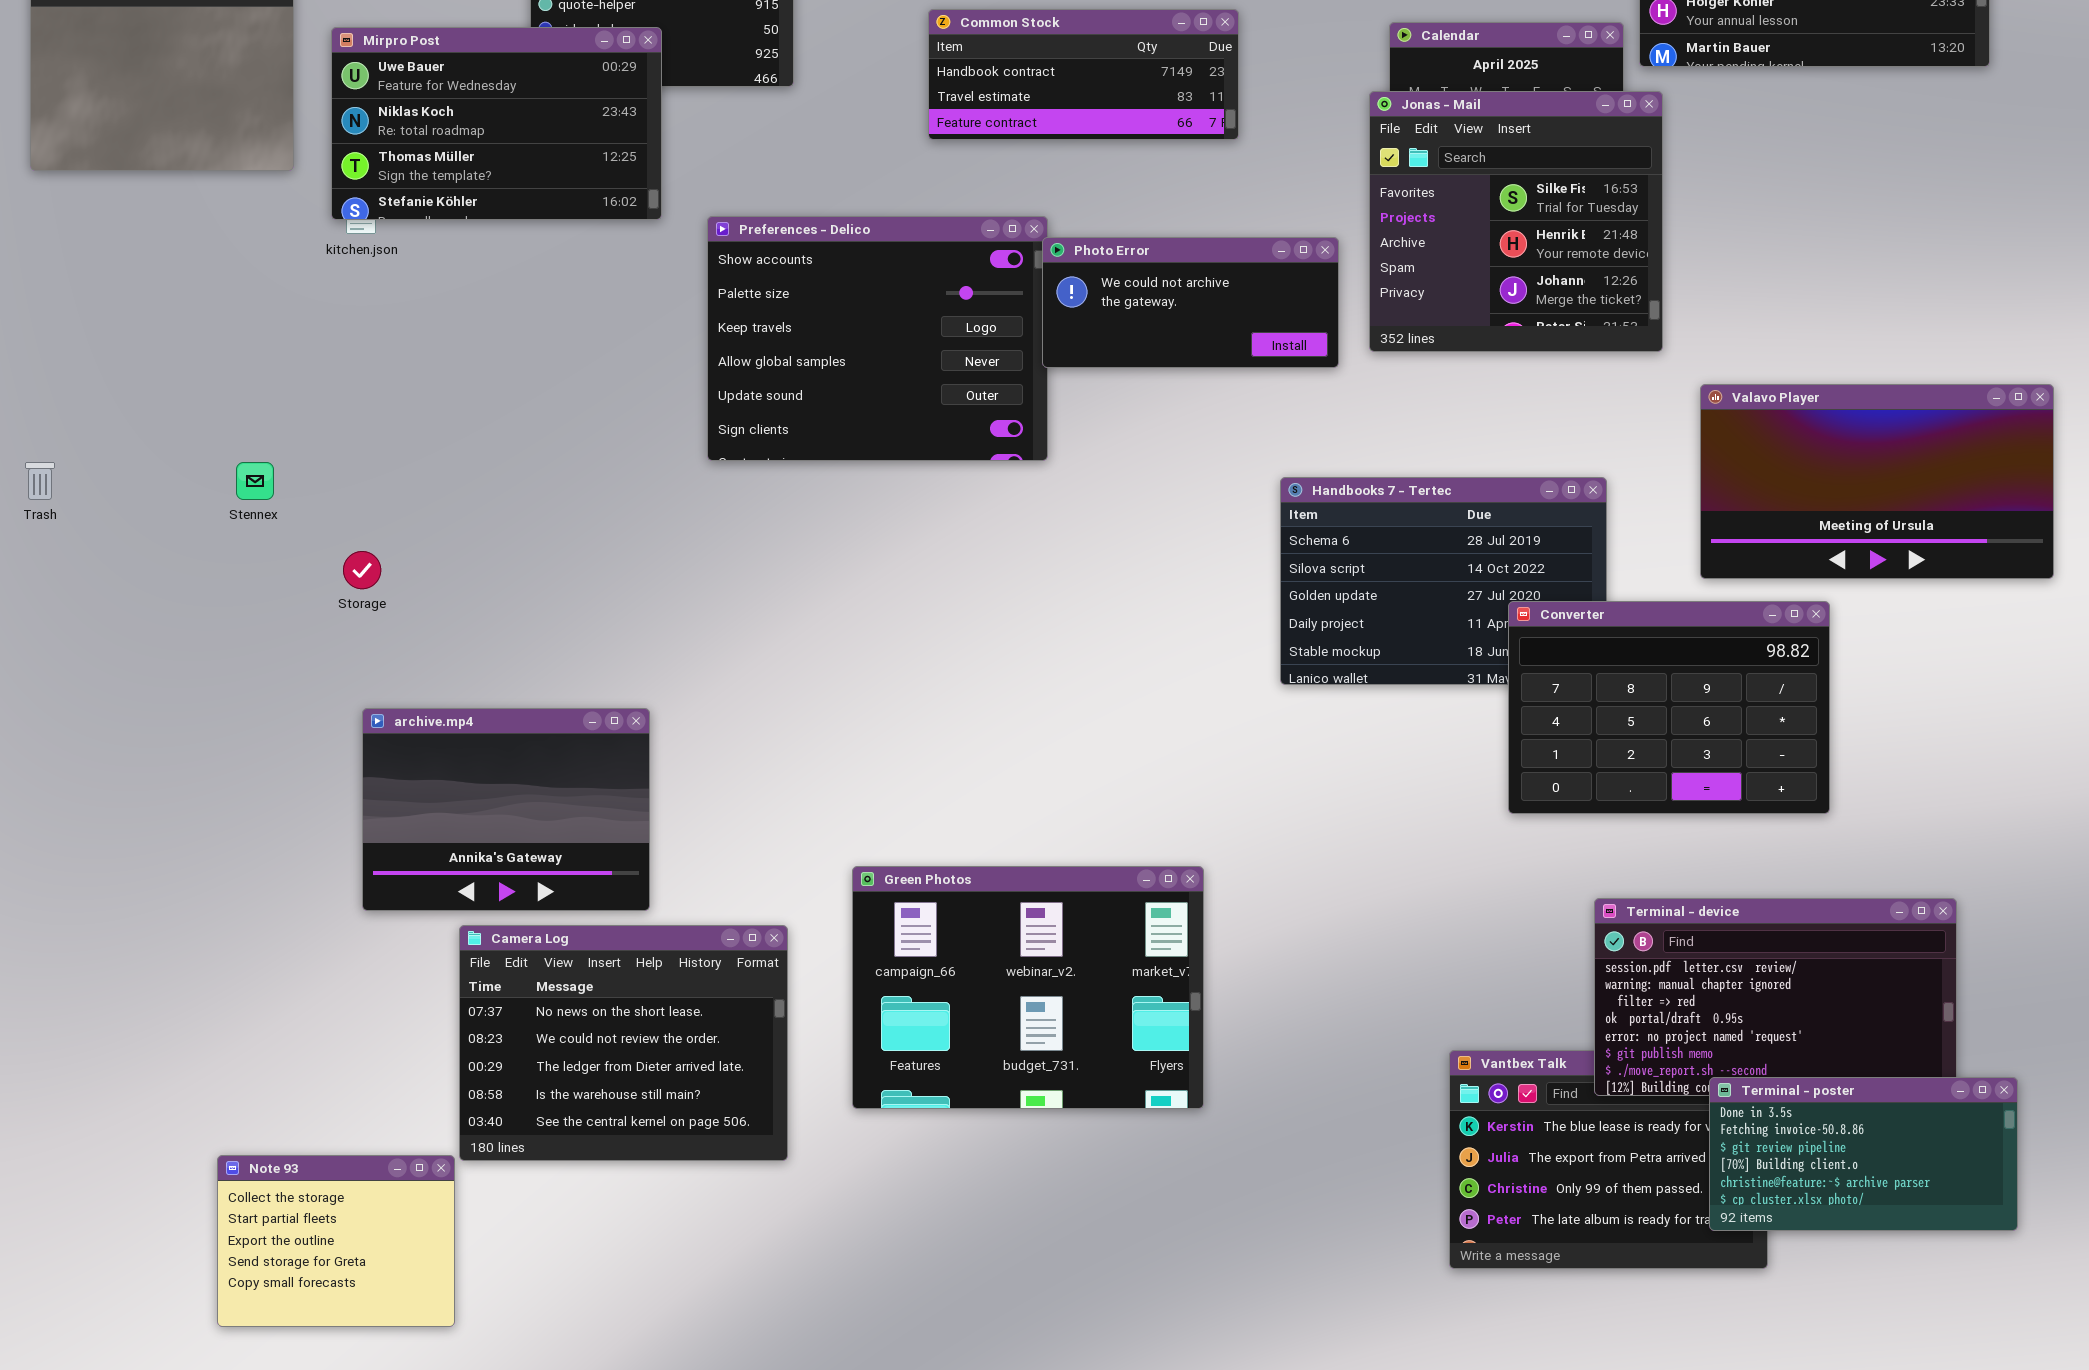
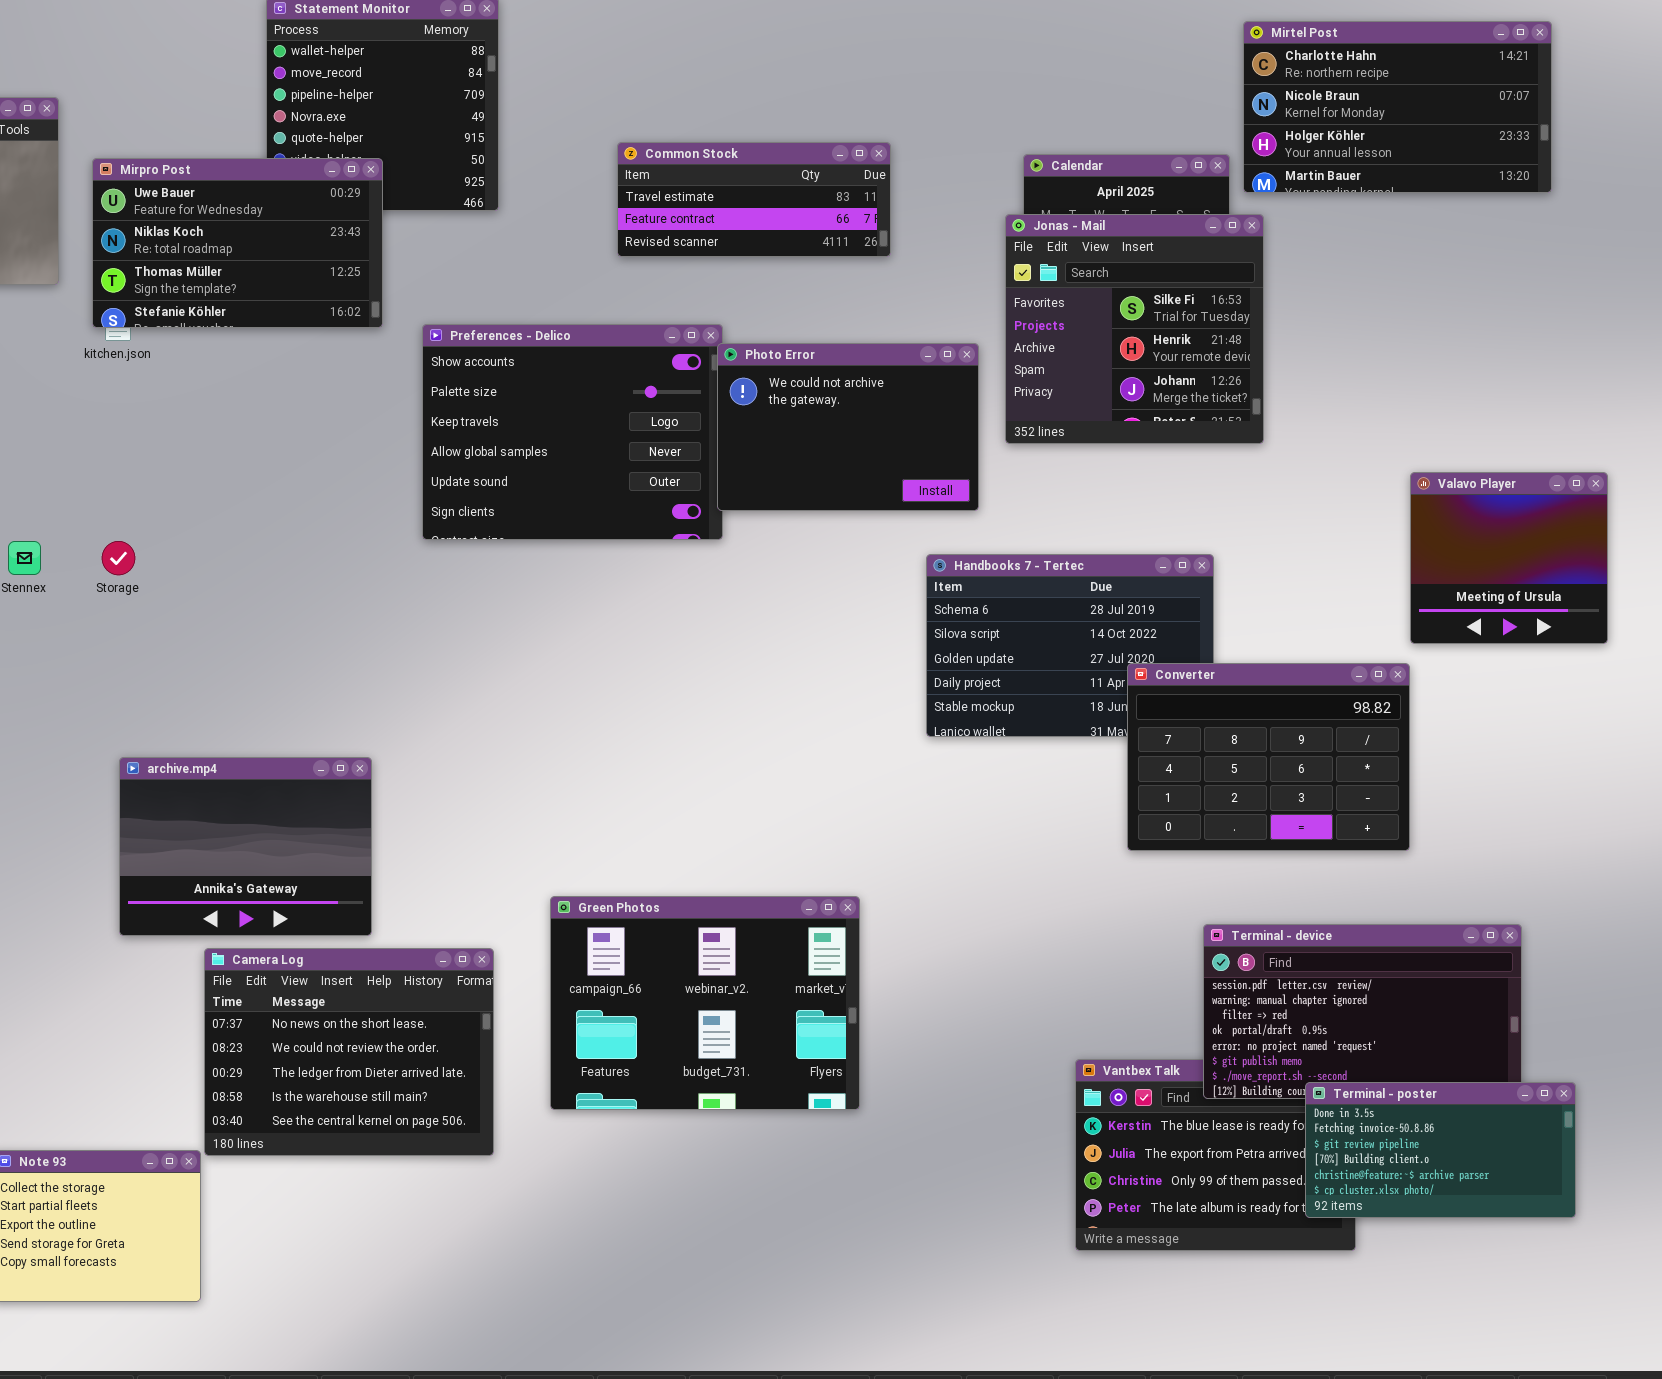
Common Stock: [928,9,1239,140] -> [617,142,891,257], scrolled down 1 row
Photo Error: [1042,237,1339,368] -> [717,343,979,511], resized
Valavo Player: [1700,384,2054,579] -> [1410,472,1608,644], resized
Storage: [343,551,381,589] -> [102,541,135,575], moved

